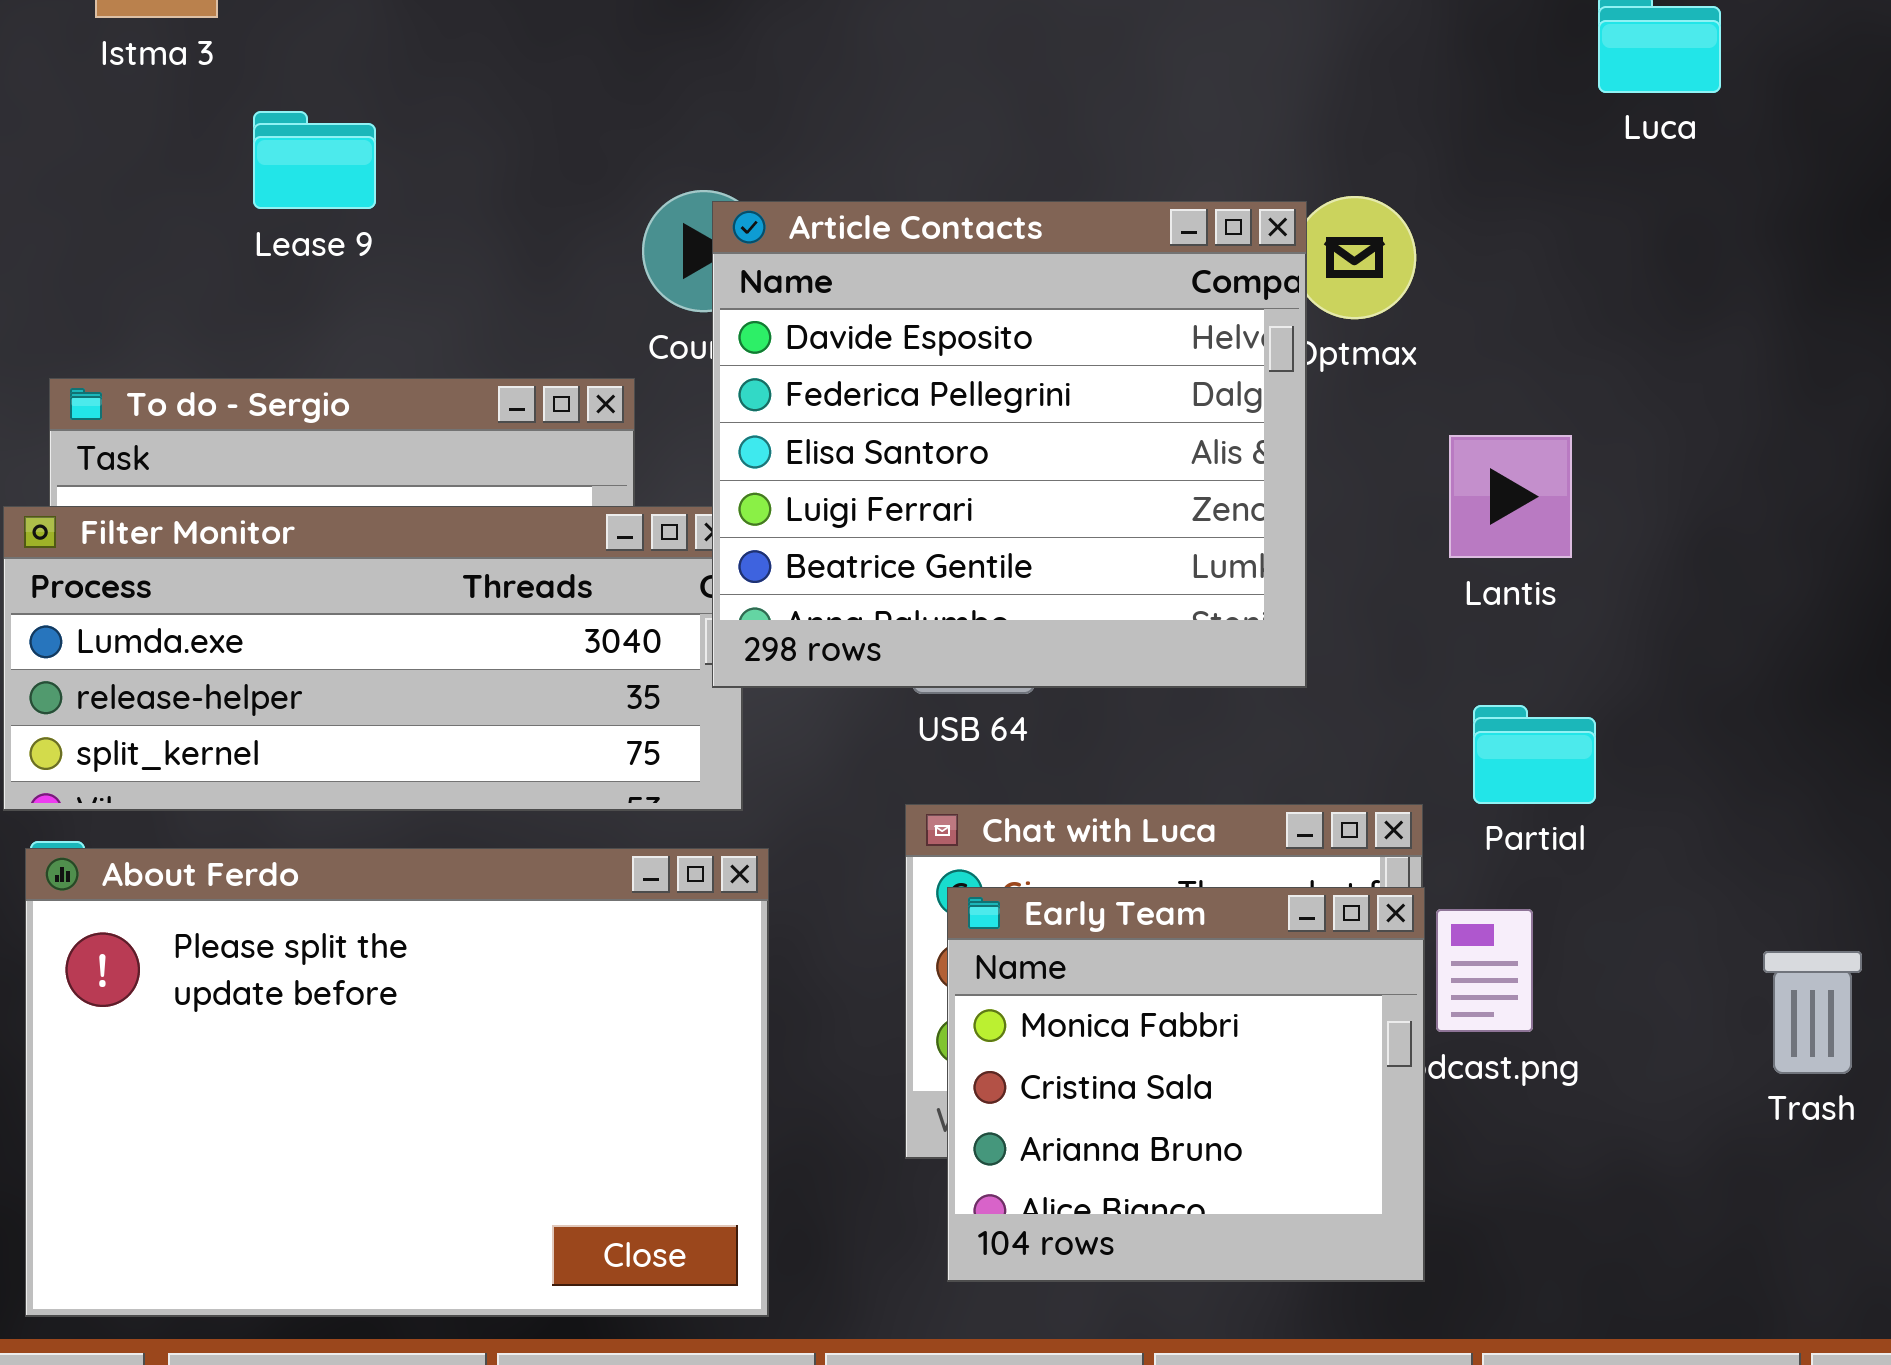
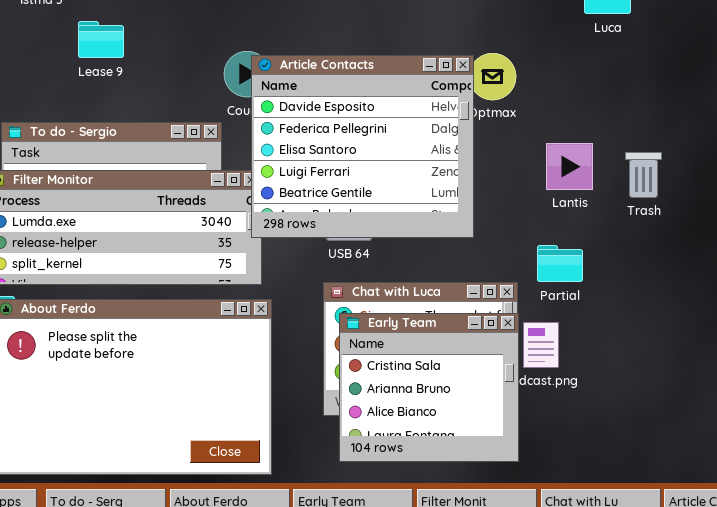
Lantis: [1449,435,1572,558] -> [546,143,593,190], moved
Early Team: [947,887,1425,1282] -> [339,313,519,462], scrolled down 1 row
Trash: [1763,951,1862,1074] -> [625,152,662,198], moved

